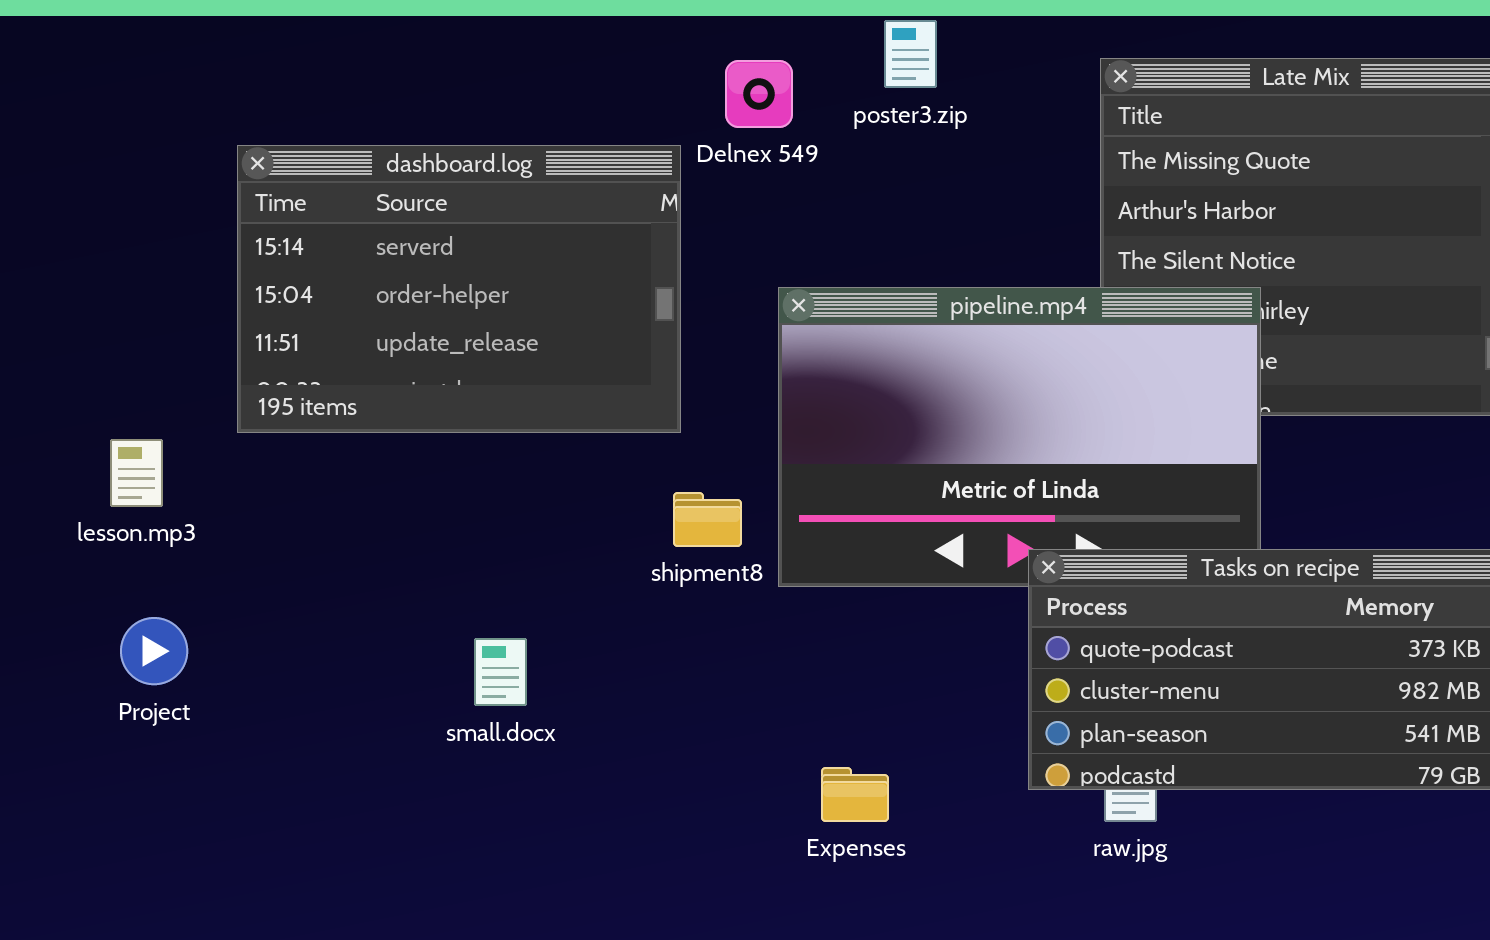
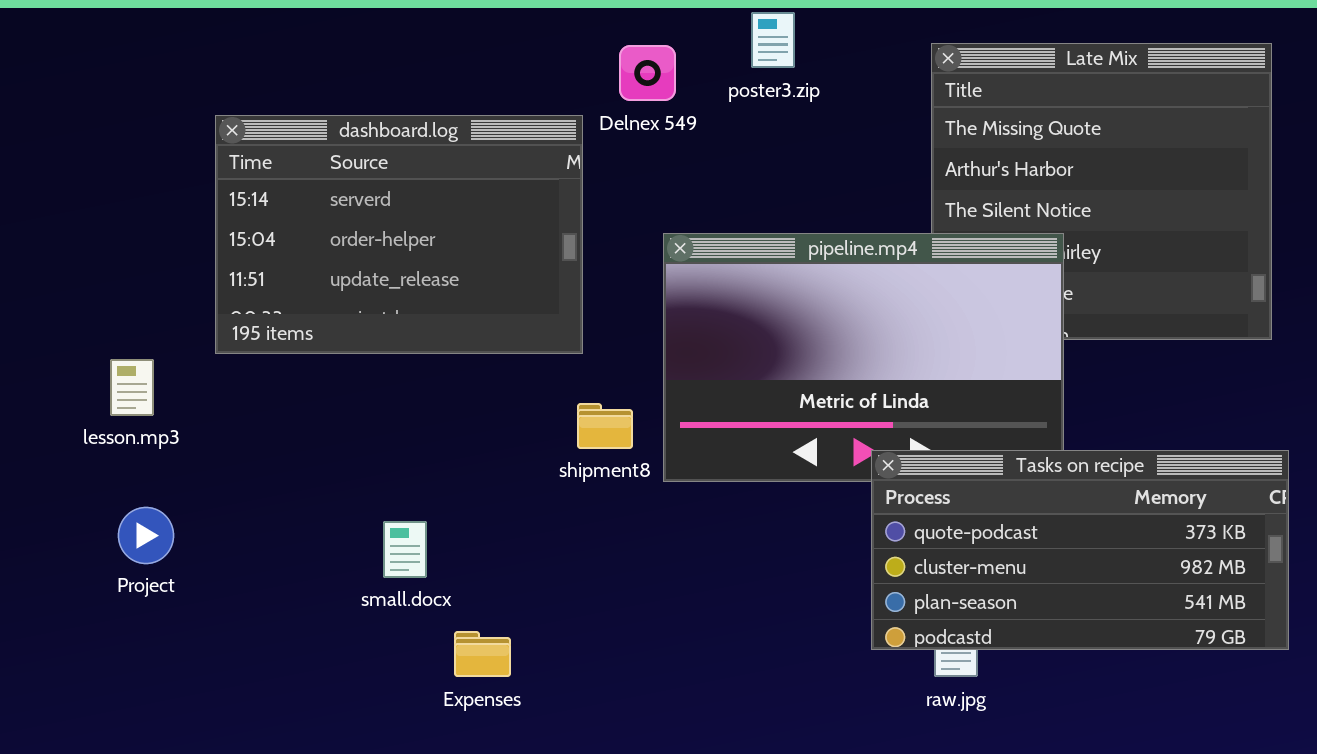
small.docx: [474,638,527,706] -> [383,521,427,578], moved
Expenses: [821,767,889,822] -> [454,631,511,677], moved

